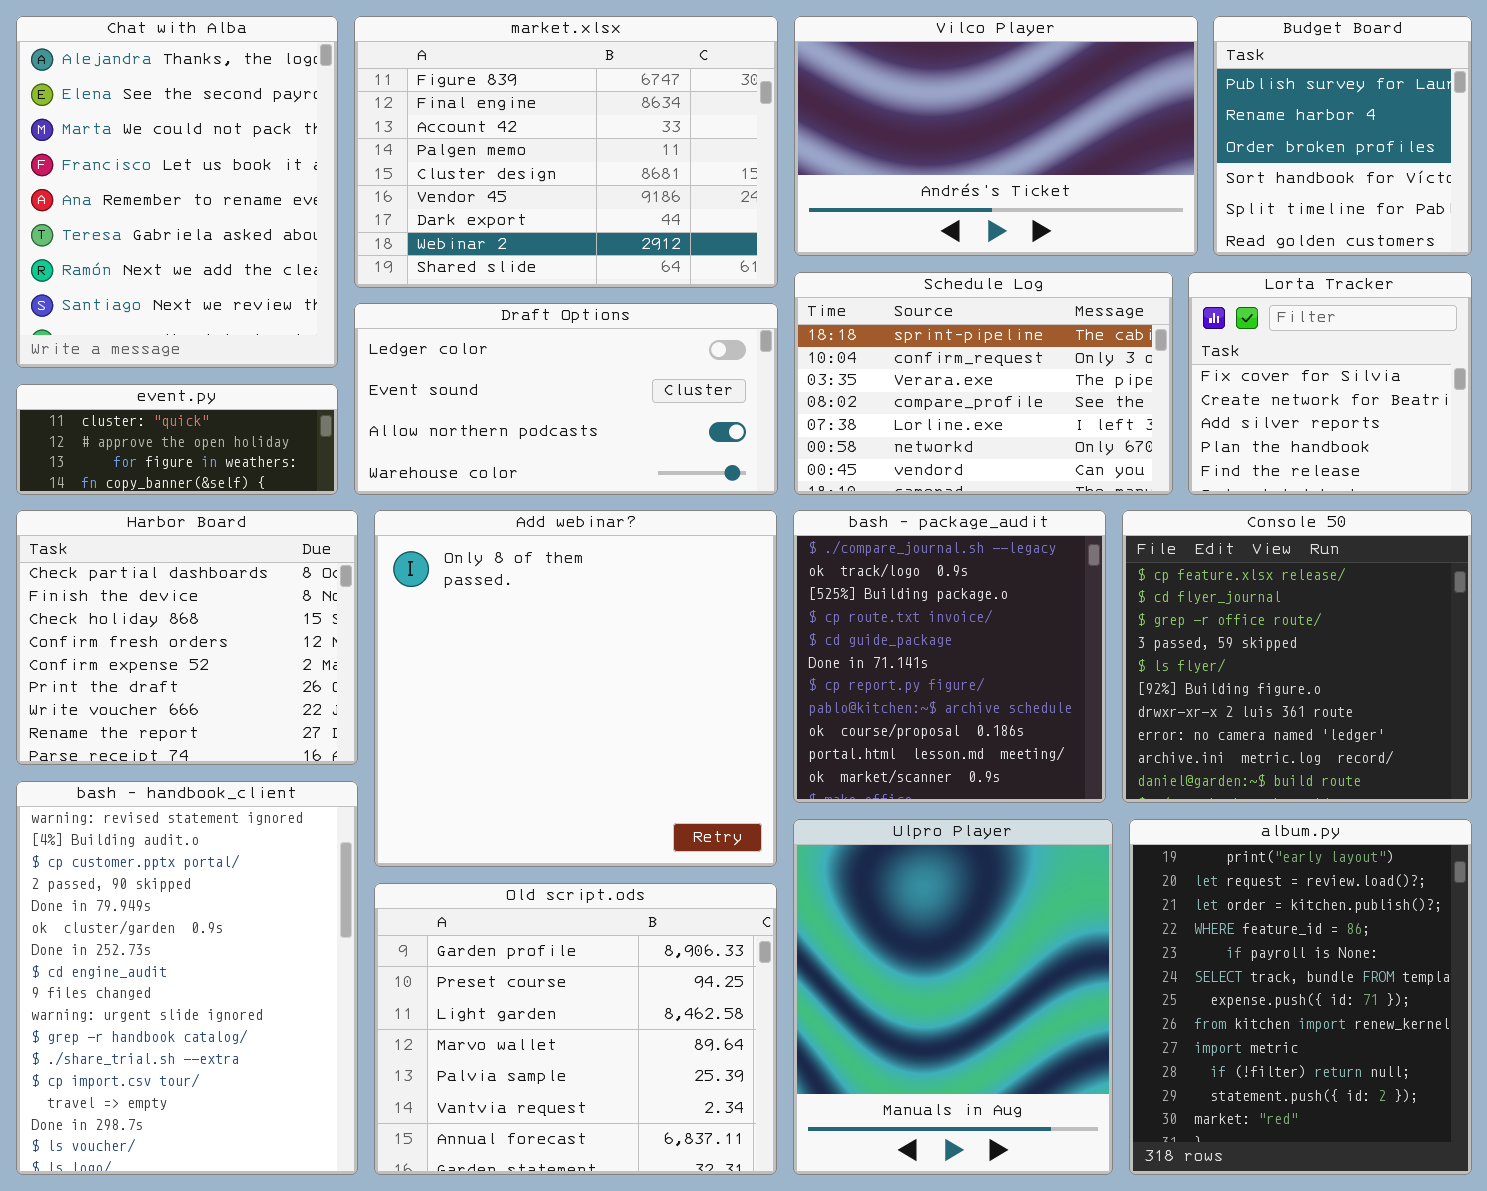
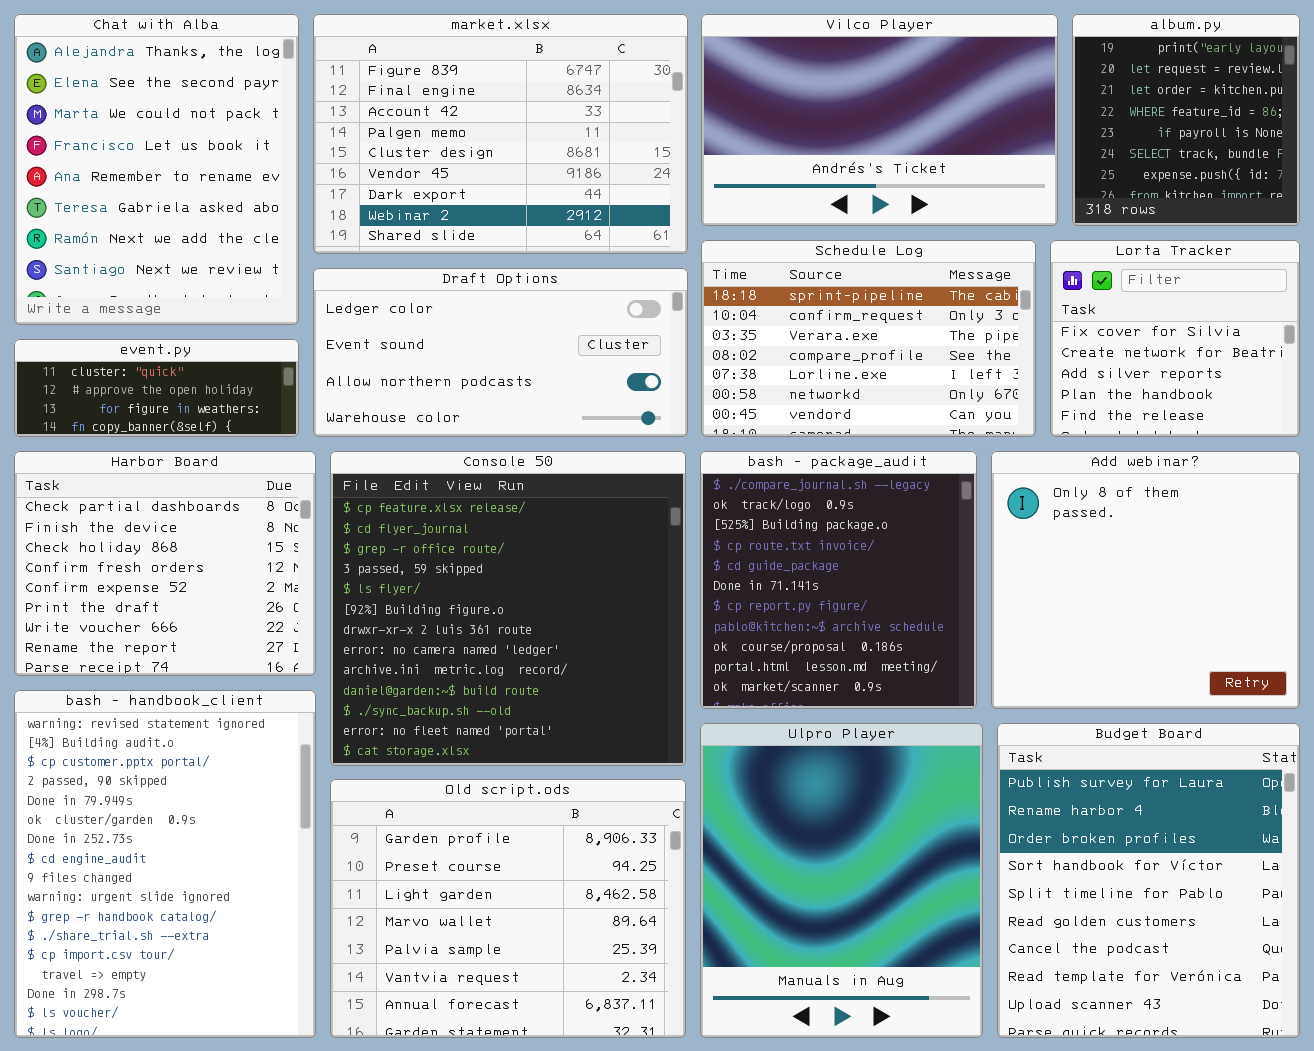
Budget Board: [1213,16,1472,256] -> [997,723,1300,1038], moved, resized
Add webinar?: [374,510,777,867] -> [991,451,1300,709], moved, resized
Console 50: [1122,510,1472,803] -> [330,451,686,766], moved, resized
album.py: [1129,819,1472,1175] -> [1072,14,1300,226], moved, resized

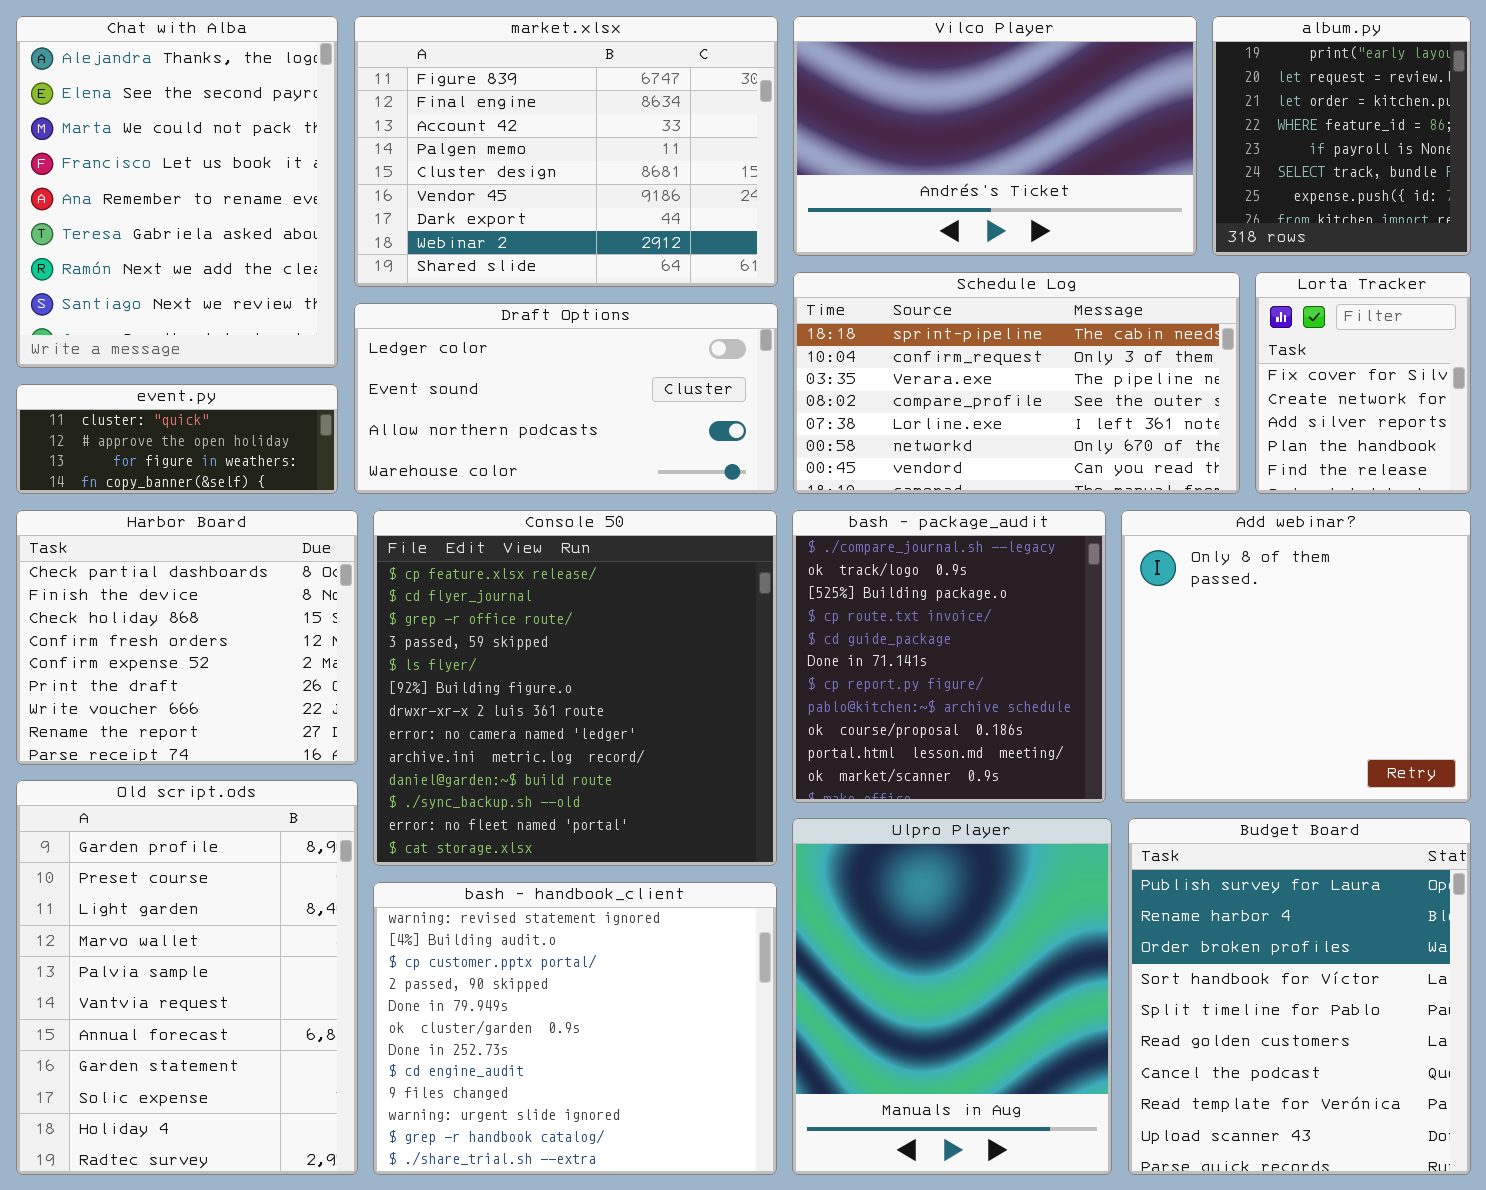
Schedule Log: [701,240,1036,437] -> [793,272,1240,494], resized
Lorta Tracker: [1050,240,1300,437] -> [1255,272,1471,494], resized
bash - handbook_client: [14,690,316,1038] -> [373,882,777,1175], moved, resized
Old script.ods: [330,779,686,1038] -> [16,780,358,1175], moved, resized

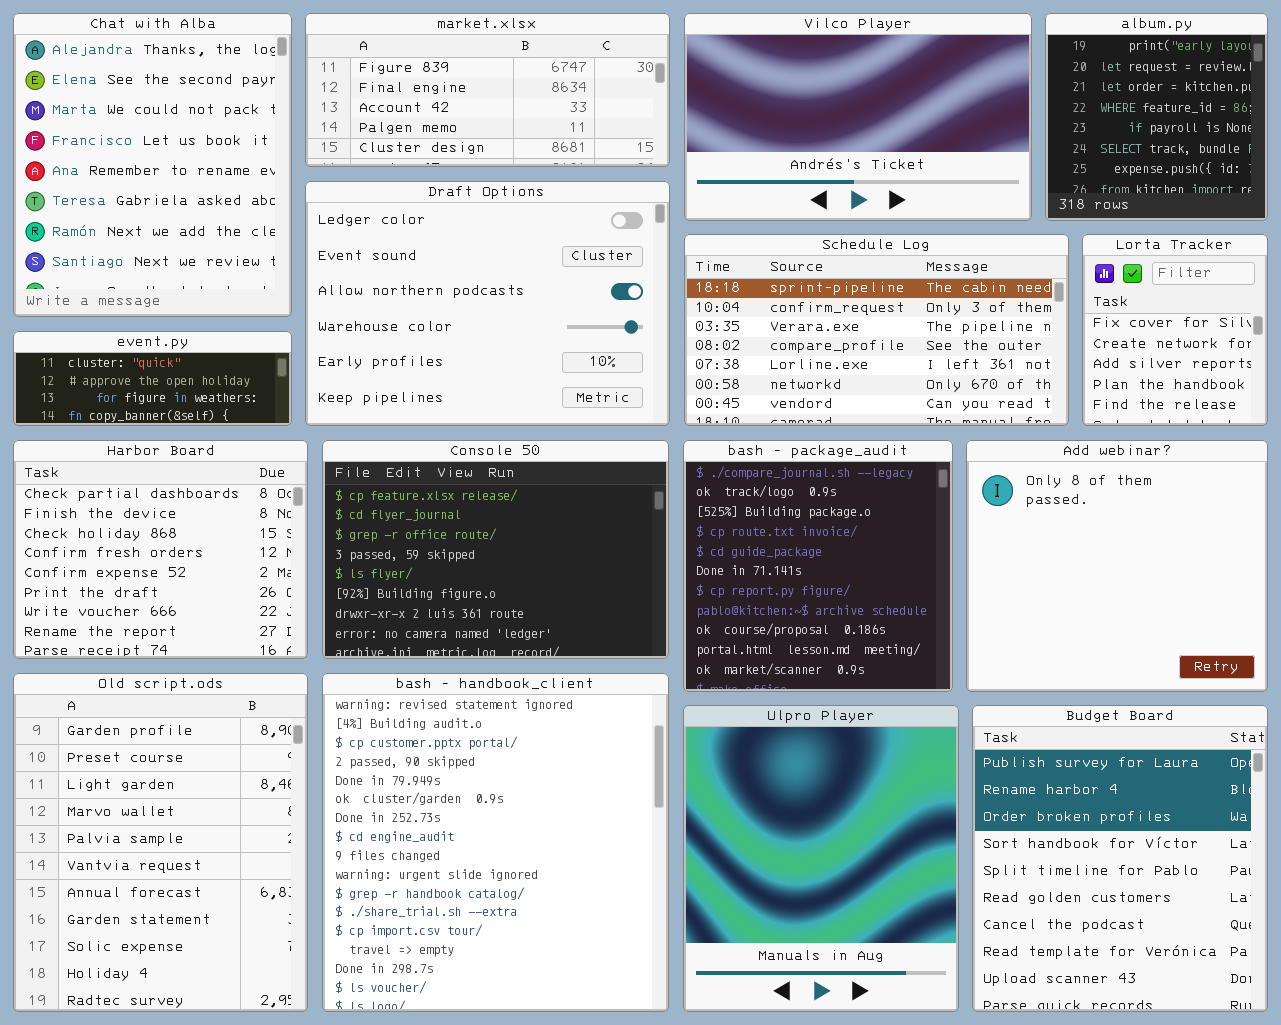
market.xlsx: [354,16,778,287] -> [305,13,670,167], resized
Draft Options: [354,303,778,494] -> [305,181,670,426], resized
Console 50: [373,510,777,866] -> [322,440,669,659], resized
bash - handbook_client: [373,882,777,1175] -> [322,673,669,1012], resized

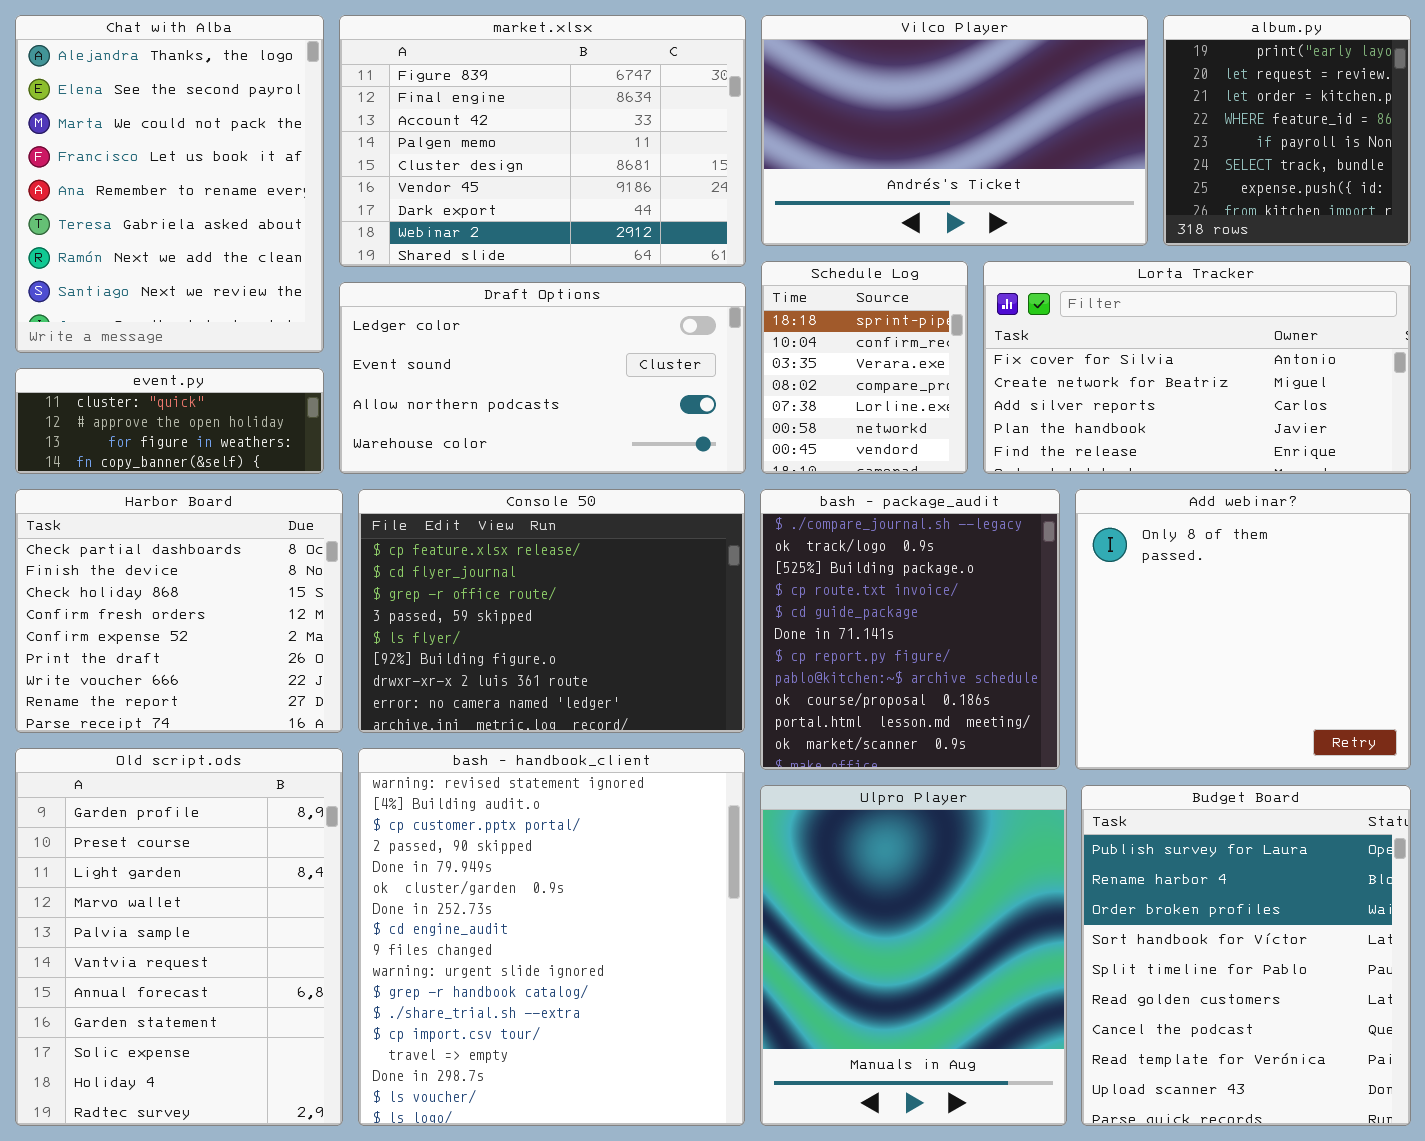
market.xlsx: [305,13,670,167] -> [339,15,746,267], resized
Draft Options: [305,181,670,426] -> [339,282,746,474], resized
Schedule Log: [684,234,1069,426] -> [761,261,968,474], resized
Lorta Tracker: [1082,234,1268,426] -> [983,261,1411,474], resized

